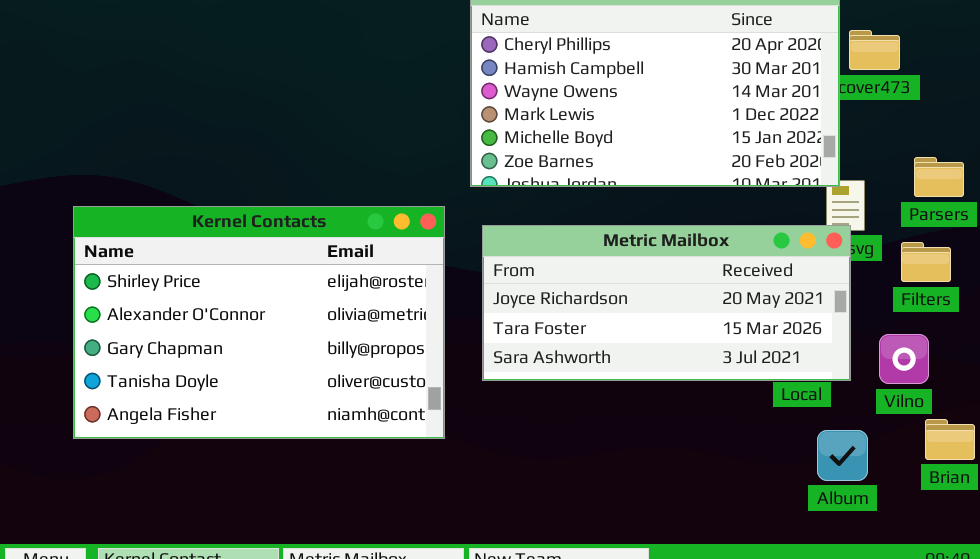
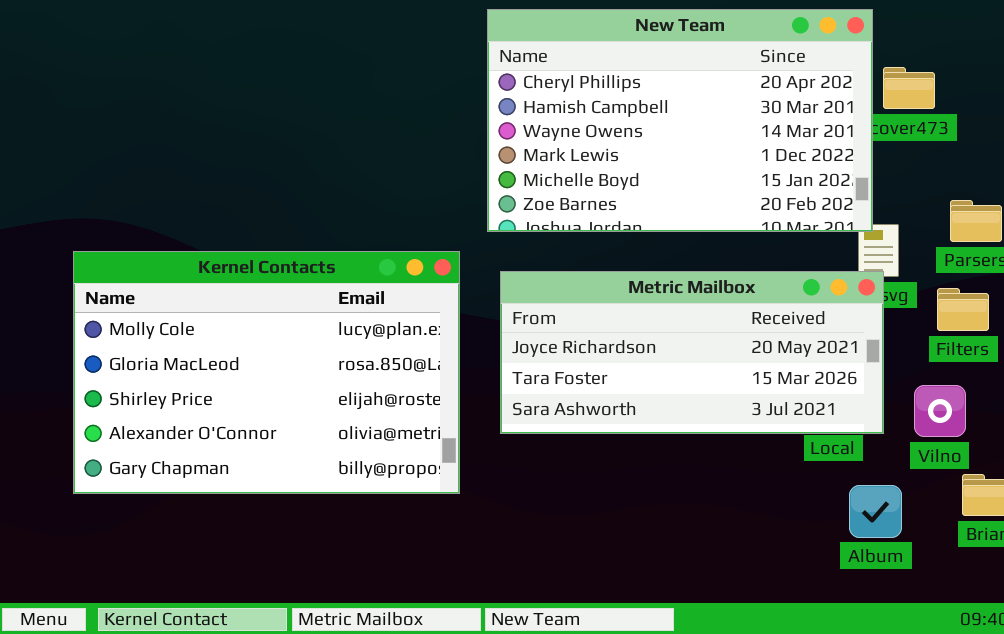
Kernel Contacts: [73,206,445,439] -> [73,251,460,494], scrolled up 2 rows

